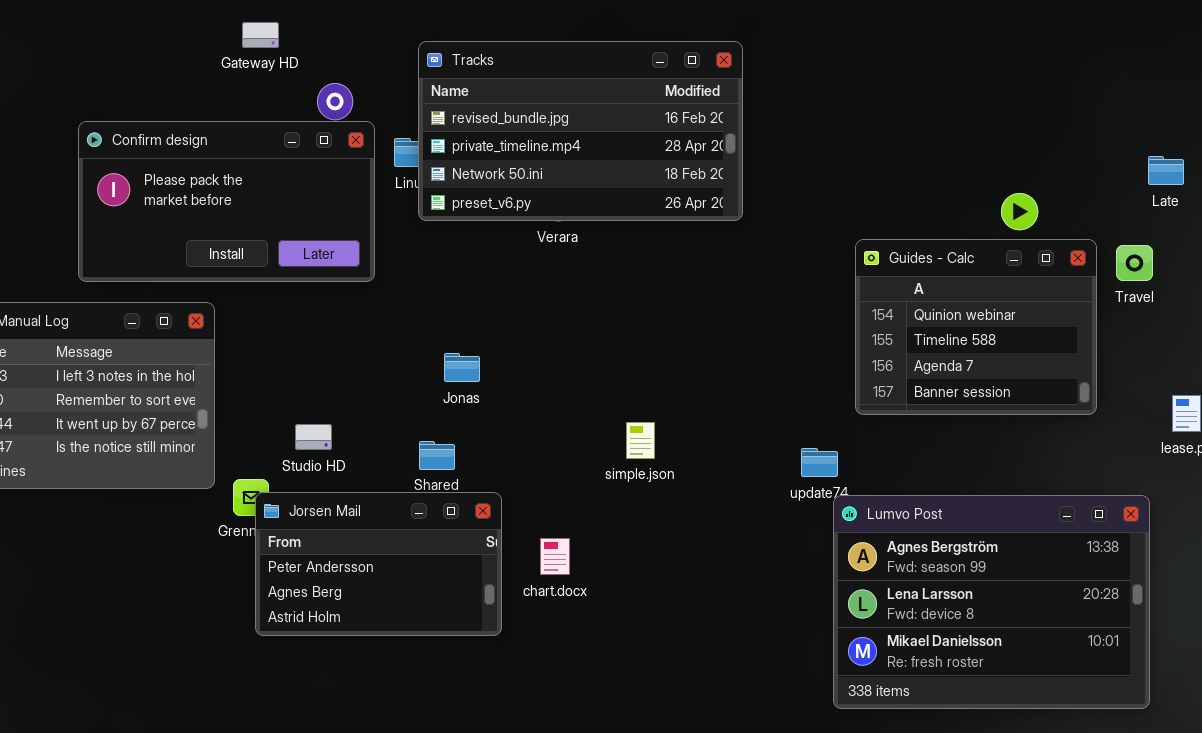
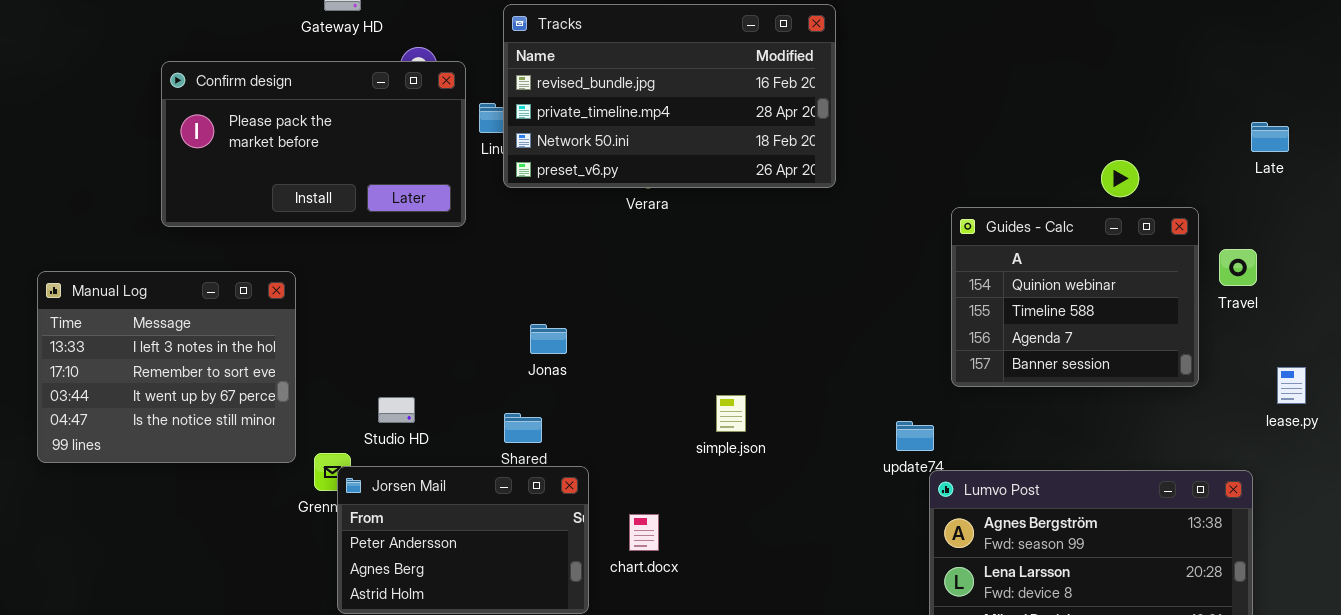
Confirm design: [78,121,375,282] -> [161,61,466,227], moved
Travel: [1116,245,1153,281] -> [1219,249,1257,286], moved

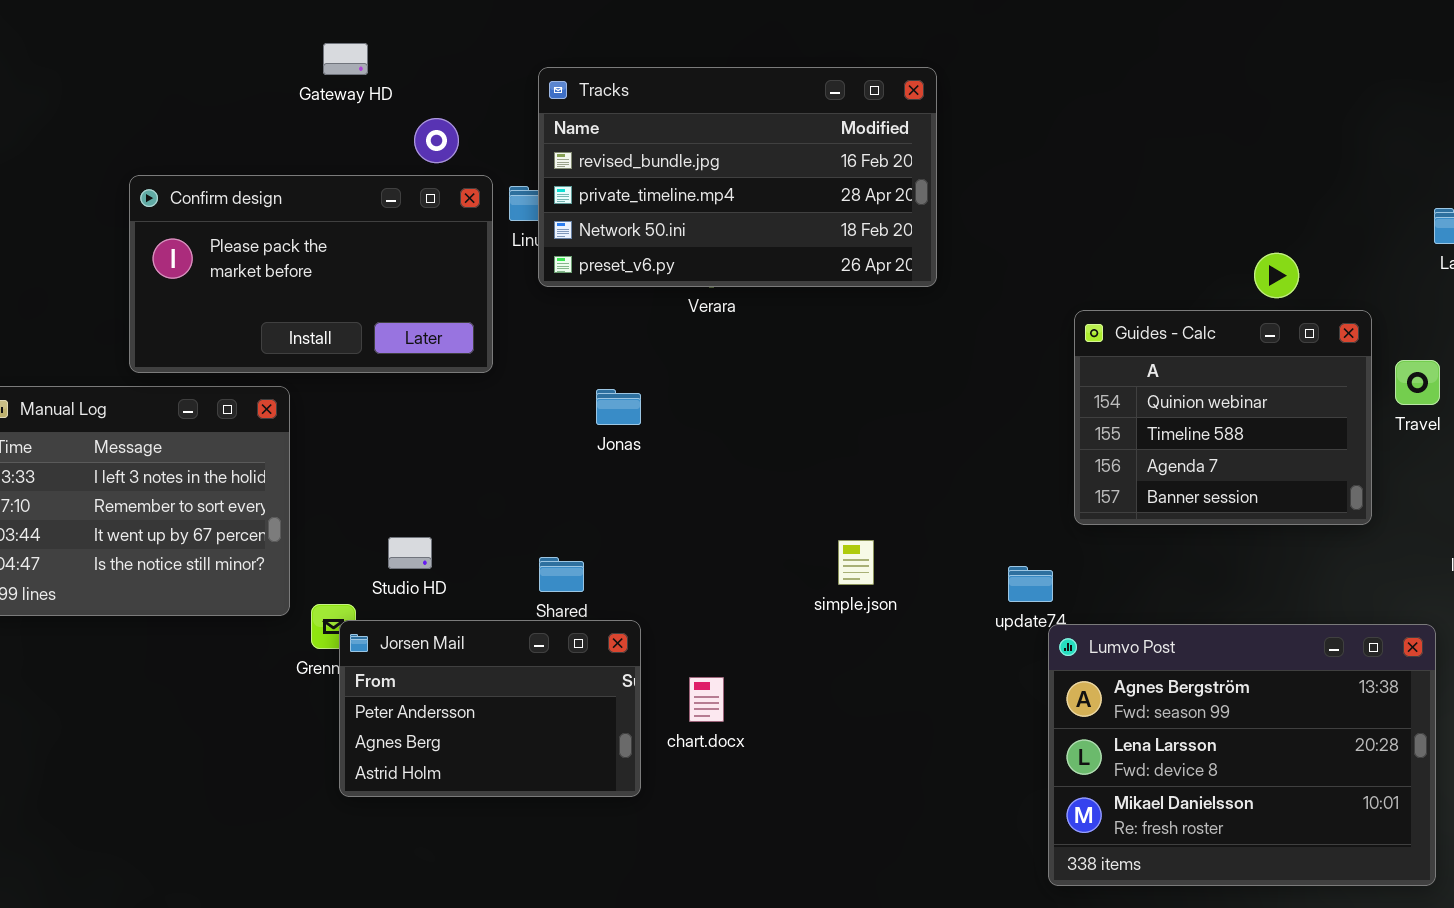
Confirm design: [161,61,466,227] -> [129,175,493,373], moved
Jonas: [530,324,567,354] -> [596,389,641,425], moved
simple.json: [716,395,746,432] -> [838,540,874,585], moved

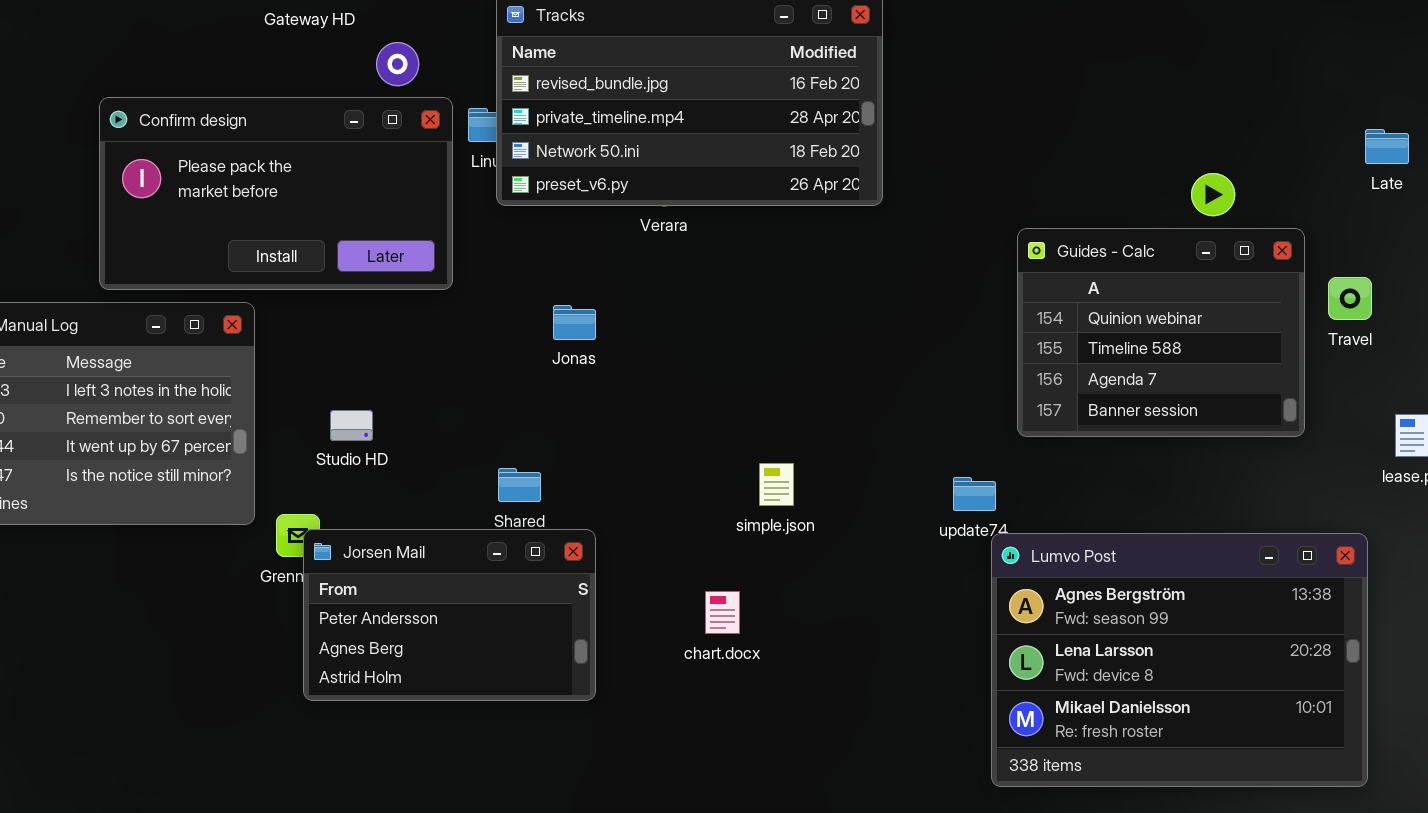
Studio HD: [388,537,432,569] -> [330,410,373,441], moved
simple.json: [838,540,874,585] -> [759,463,794,506], moved
chart.docx: [689,677,724,722] -> [705,591,740,634], moved

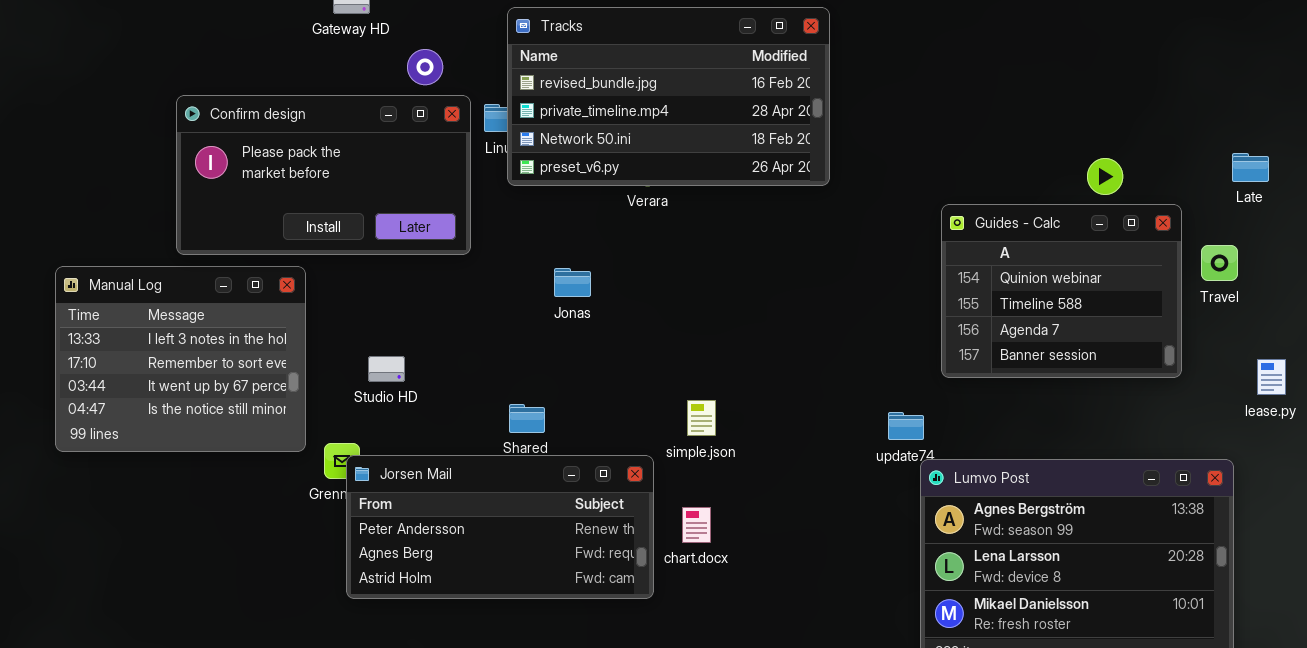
Late: [1365,129,1409,164] -> [1232,153,1269,182], moved
simple.json: [759,463,794,506] -> [687,400,716,436], moved
Jorsen Mail: [303,529,596,701] -> [346,455,654,599], resized

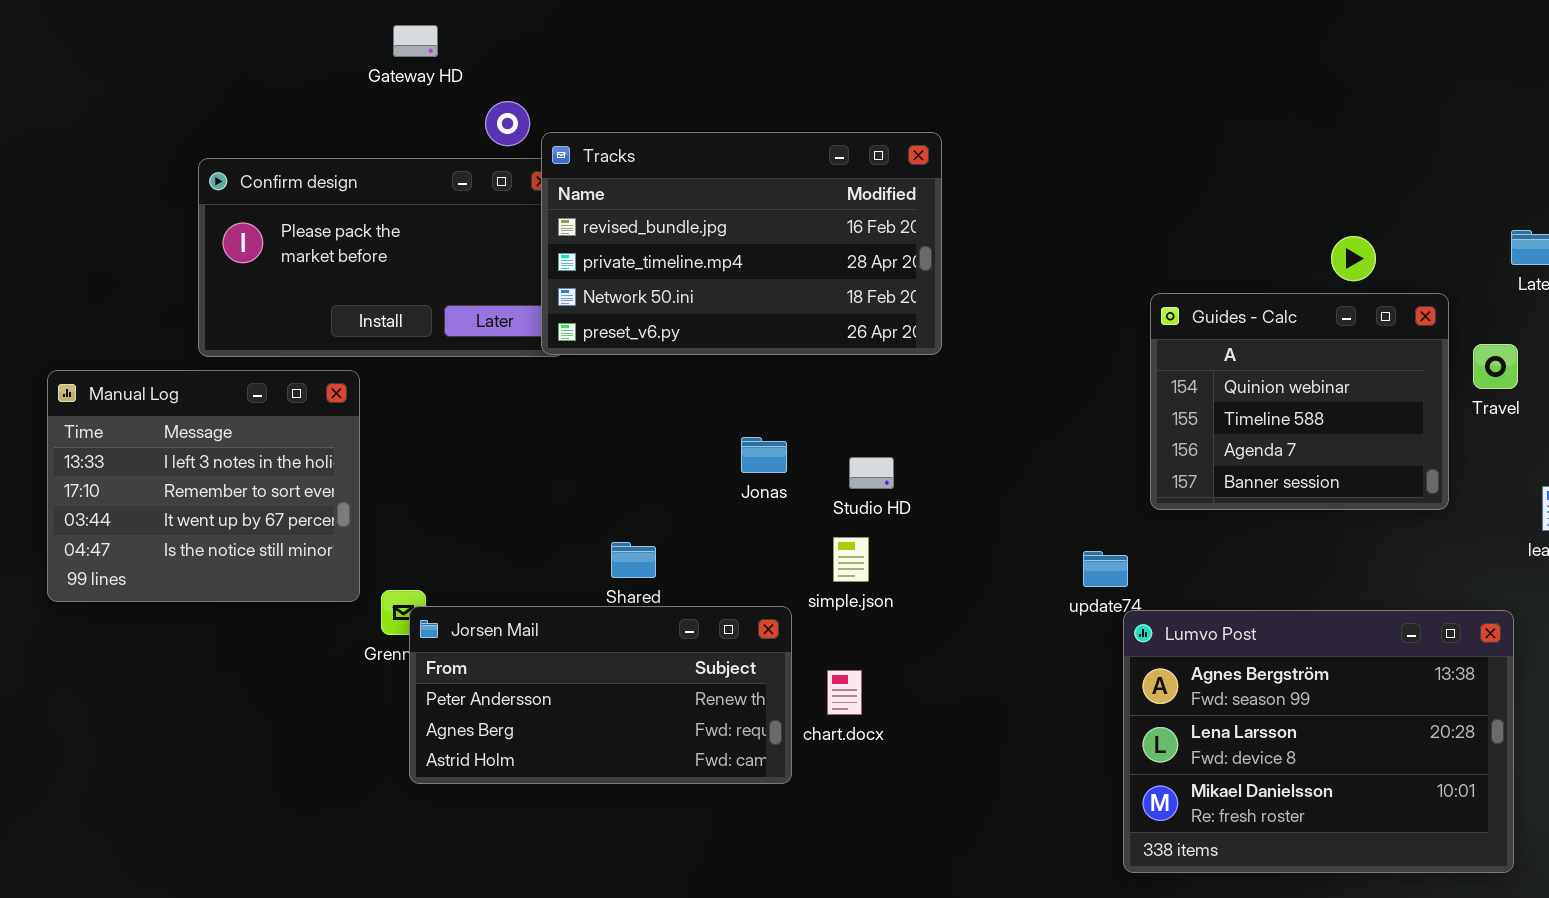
Tracks: [507,7,830,186] -> [541,132,942,355], moved
Jonas: [554,268,591,297] -> [741,437,787,473], moved
Studio HD: [368,356,405,382] -> [849,457,894,489], moved

